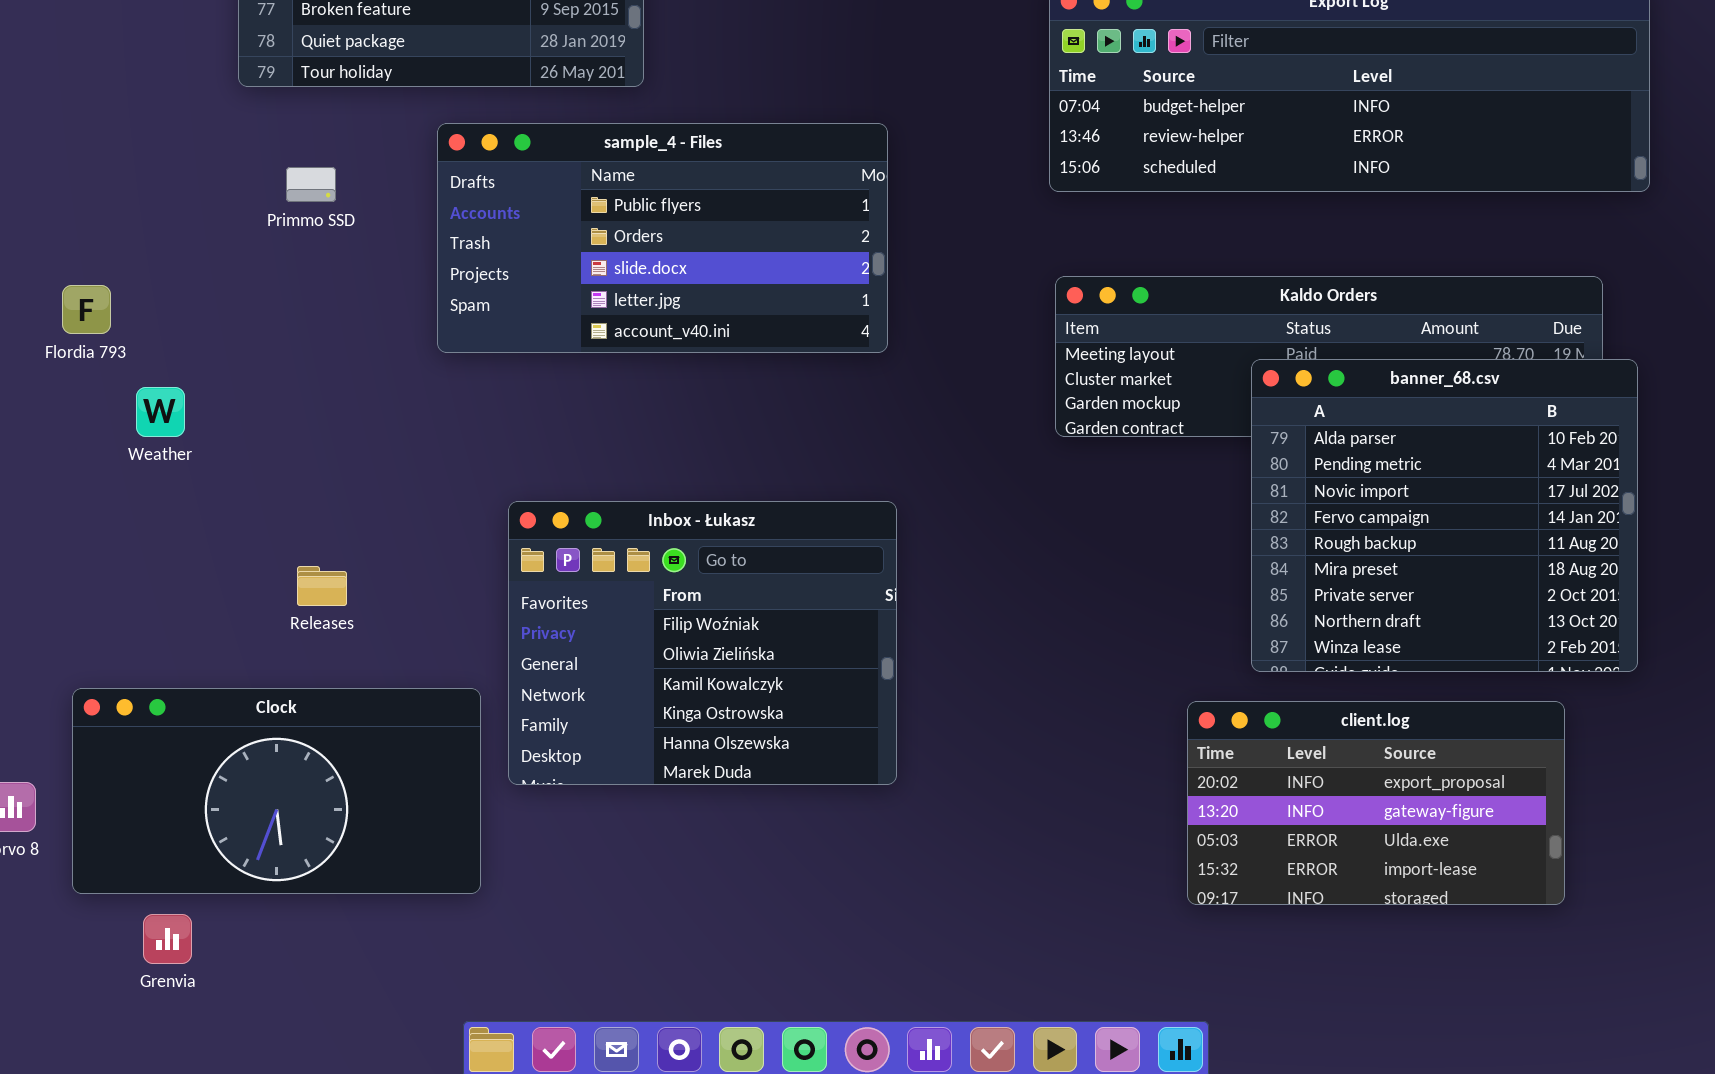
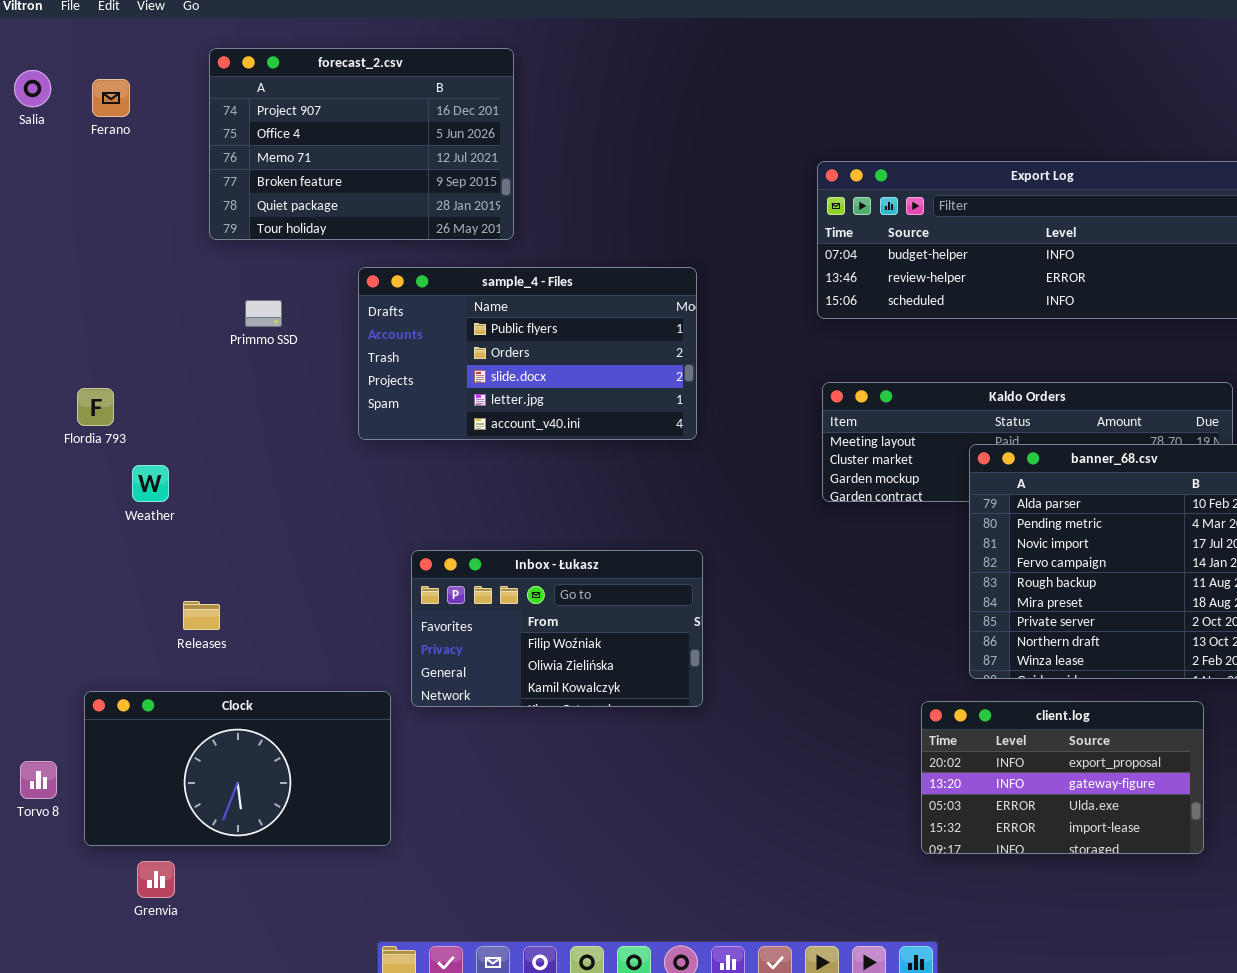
Inbox - Łukasz: [508,501,897,785] -> [411,550,703,707], resized
Releases: [297,566,347,606] -> [183,601,220,630], moved

